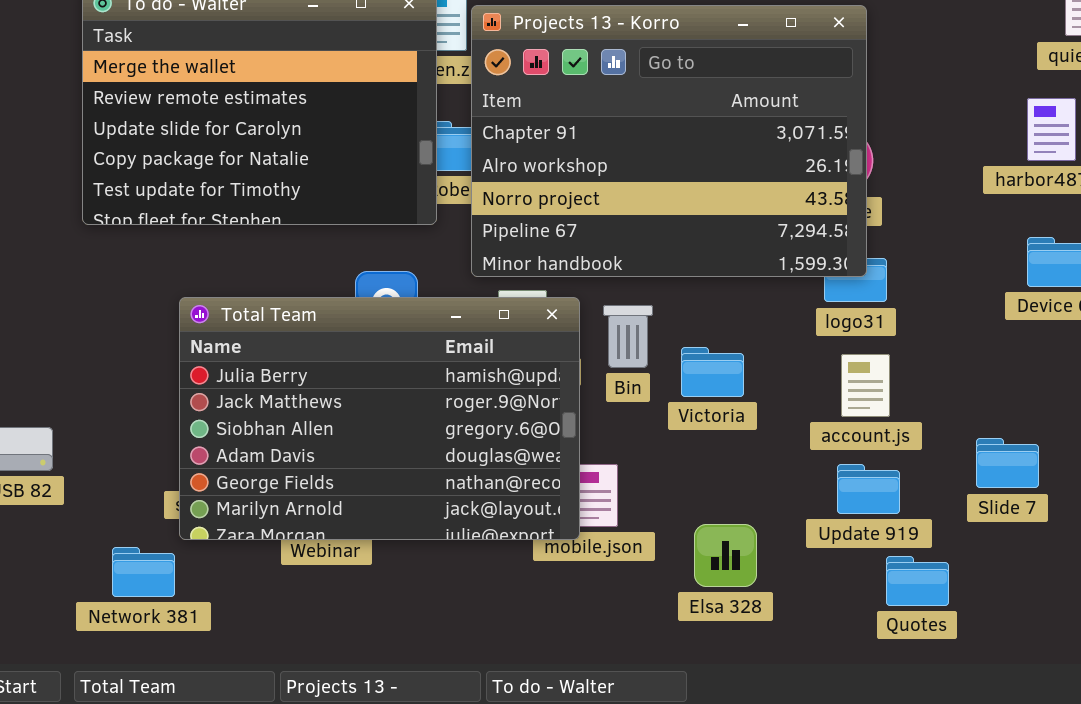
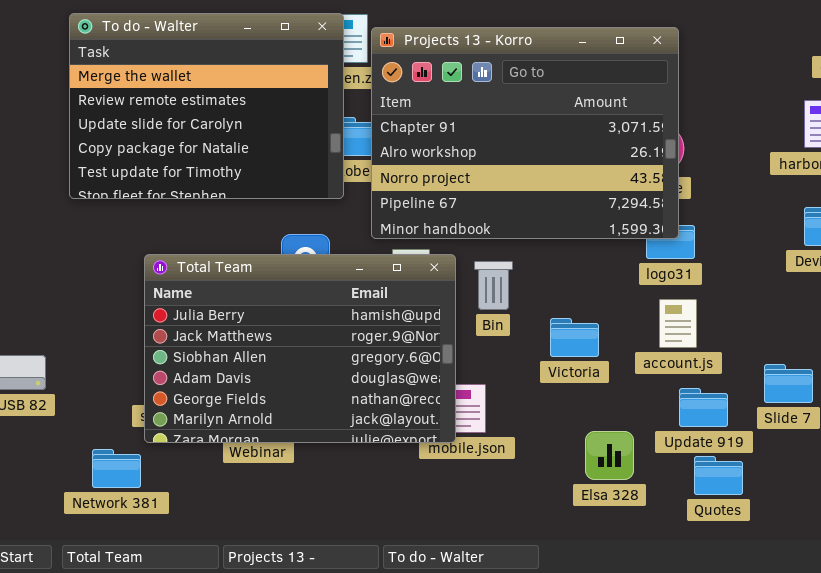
Victoria: [681,347,744,397] -> [550,318,599,357], moved
Update 919: [837,464,900,514] -> [679,388,728,427], moved
Elsa 328: [694,524,757,587] -> [585,431,634,480], moved

